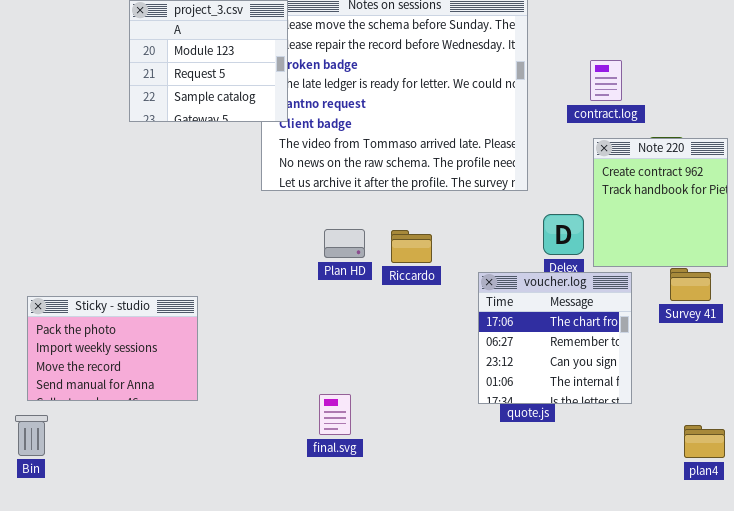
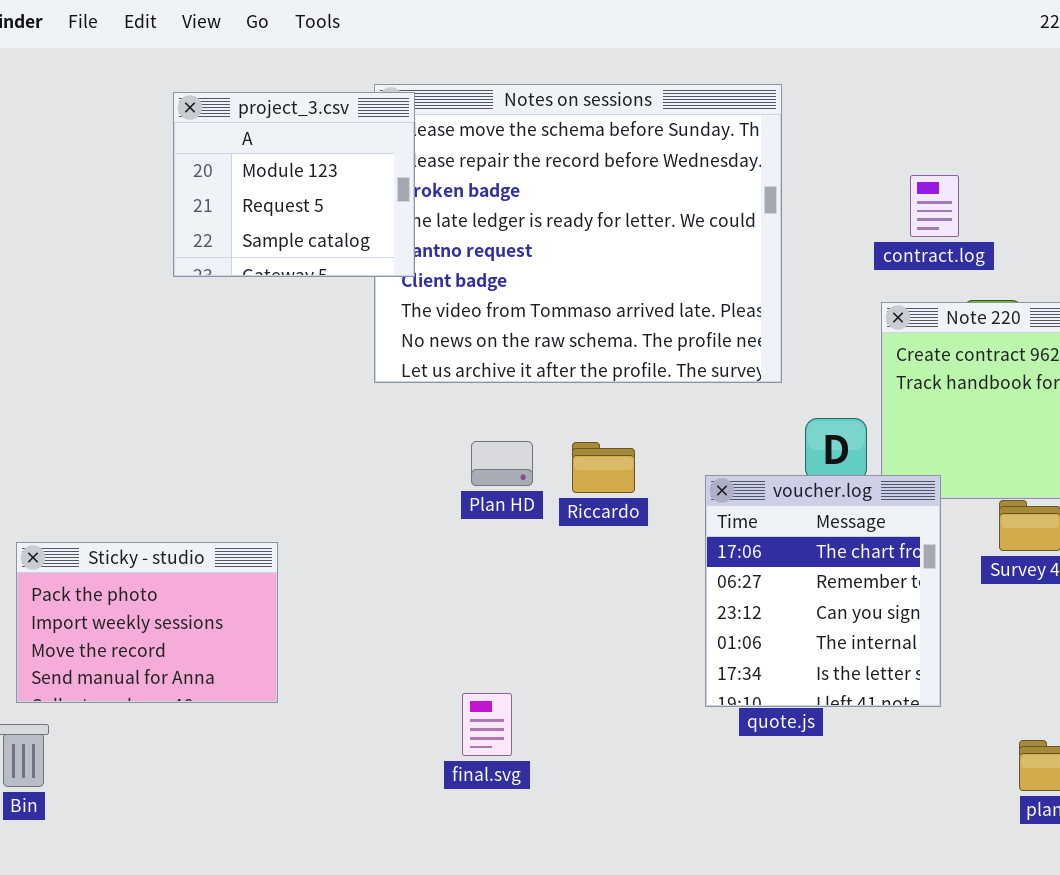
contract.log: [590,60,622,101] -> [910,175,959,237], moved
voucher.log: [478,272,632,404] -> [705,475,941,707], resized

